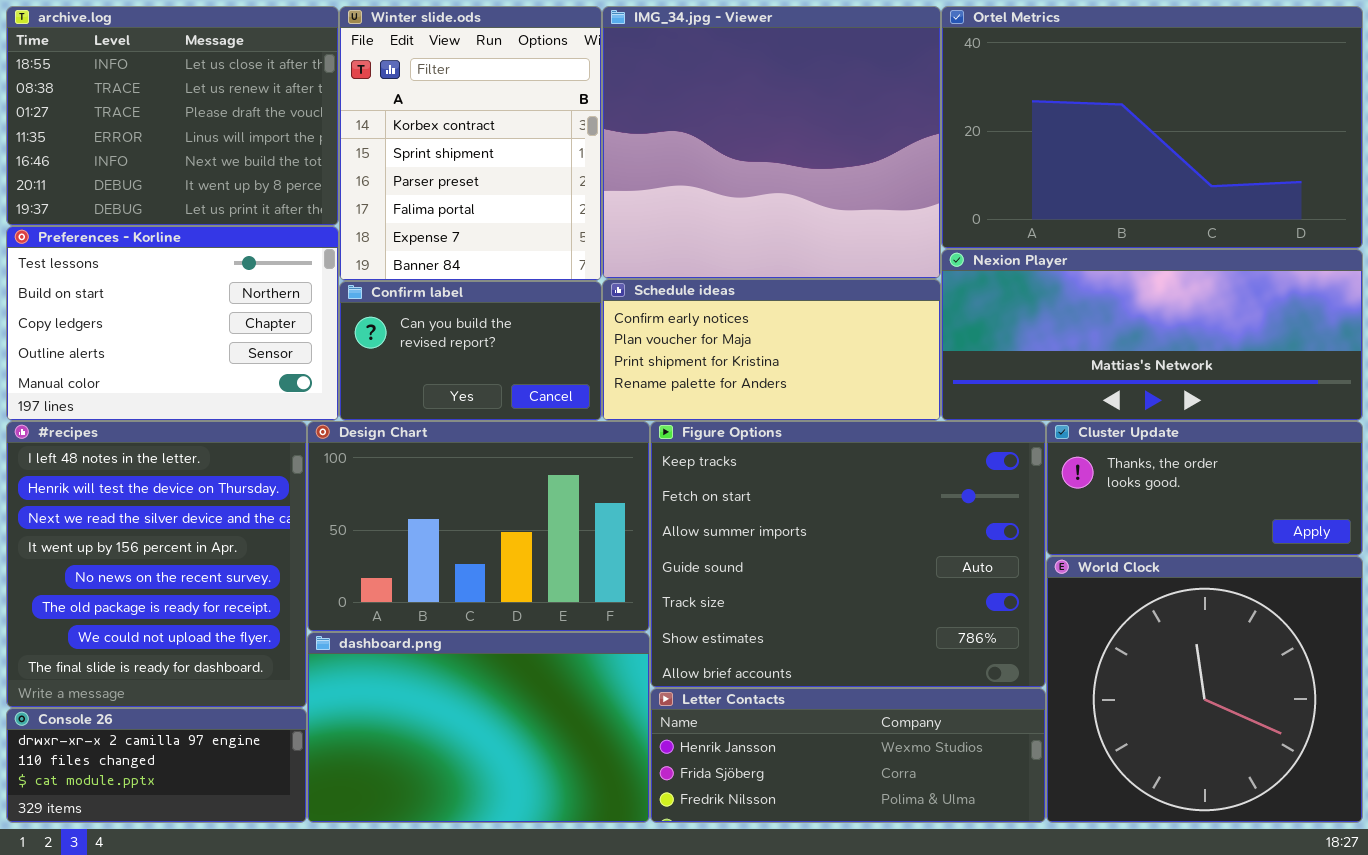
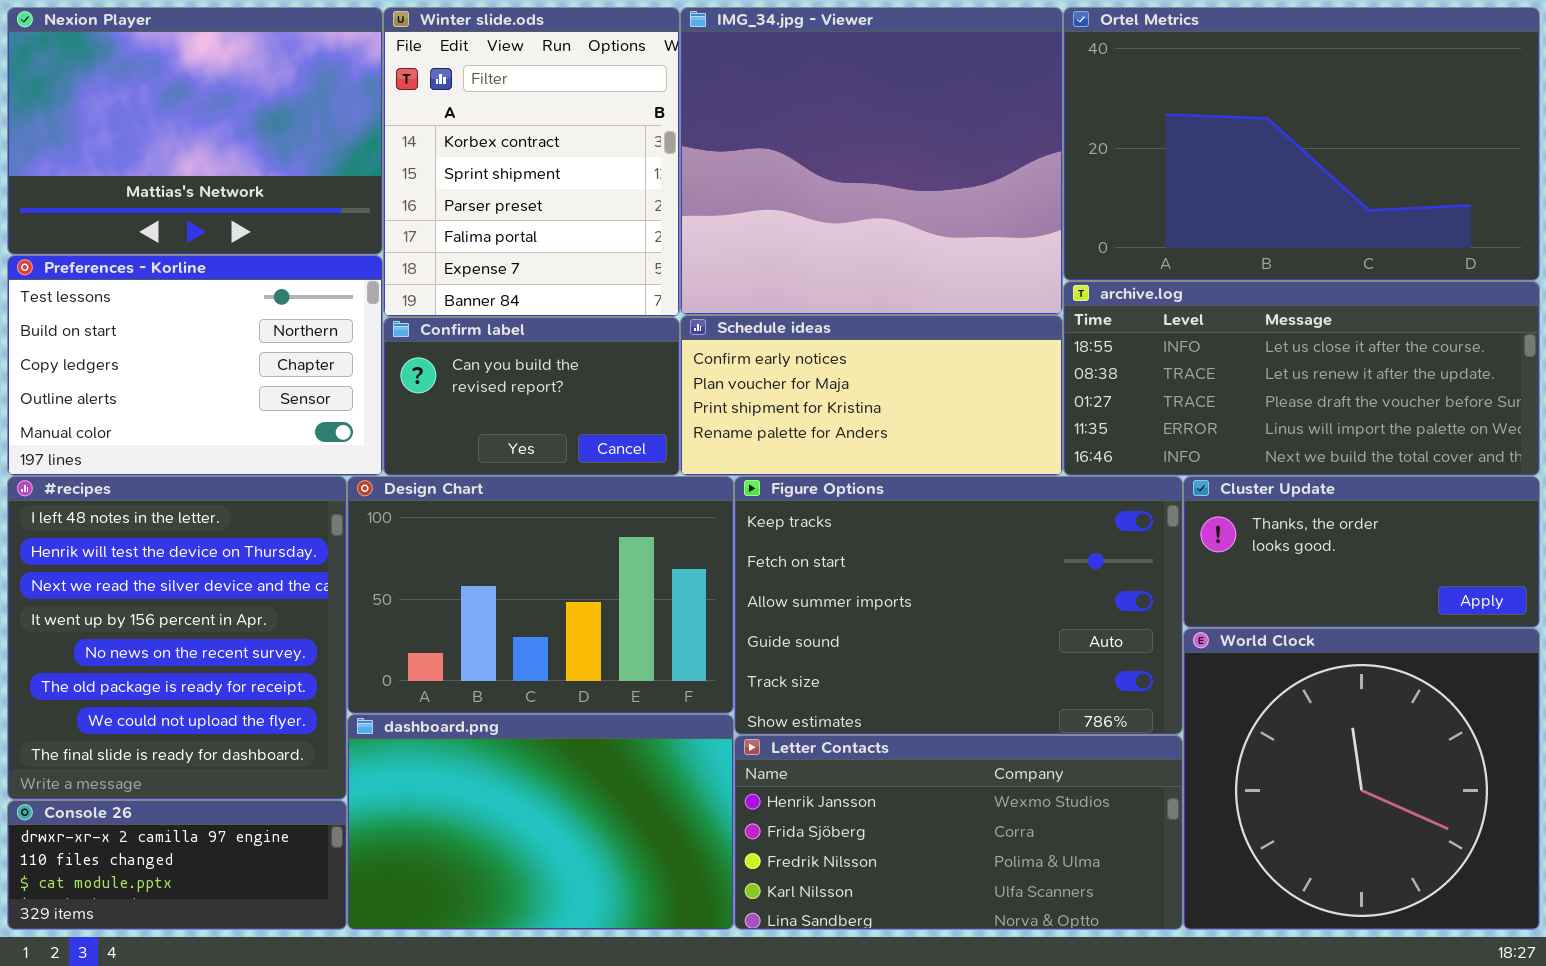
archive.log: [6,6,339,226] -> [1063,281,1540,476], moved, resized
Nexion Player: [941,249,1363,421] -> [7,7,383,255], moved, resized
Figure Options: [650,421,1046,688] -> [734,476,1183,735], resized
Letter Contacts: [650,688,1046,823] -> [734,735,1183,930], resized

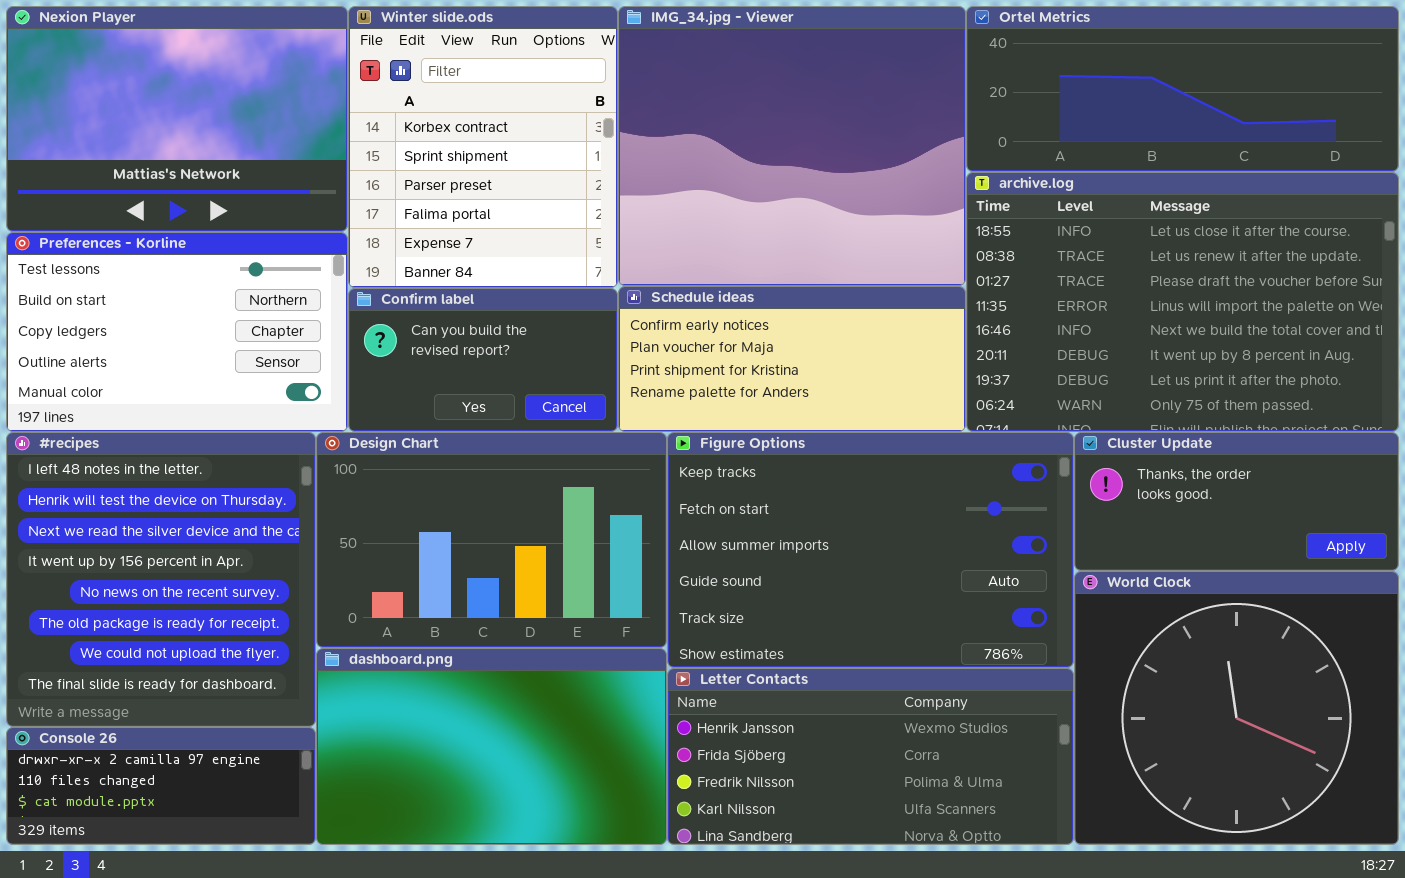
Ortel Metrics: [1063,7,1540,281] -> [966,6,1399,172], resized
archive.log: [1063,281,1540,476] -> [966,172,1399,432], resized

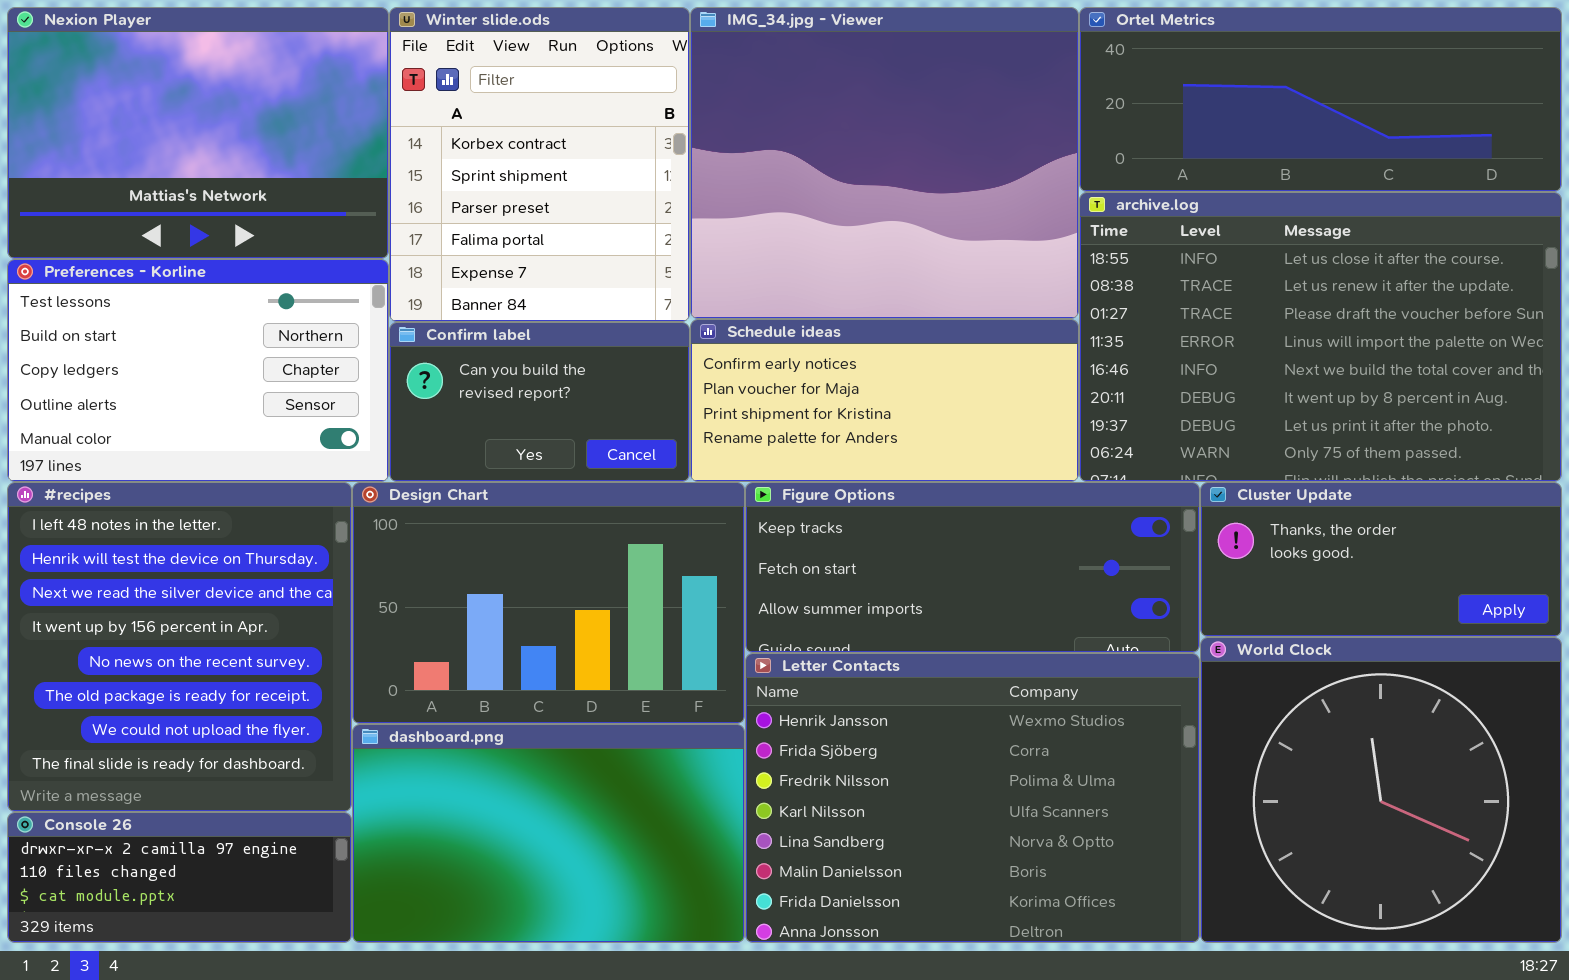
Figure Options: [667,432,1074,668] -> [745,482,1200,653], resized
Letter Contacts: [667,668,1074,845] -> [745,653,1200,943], resized

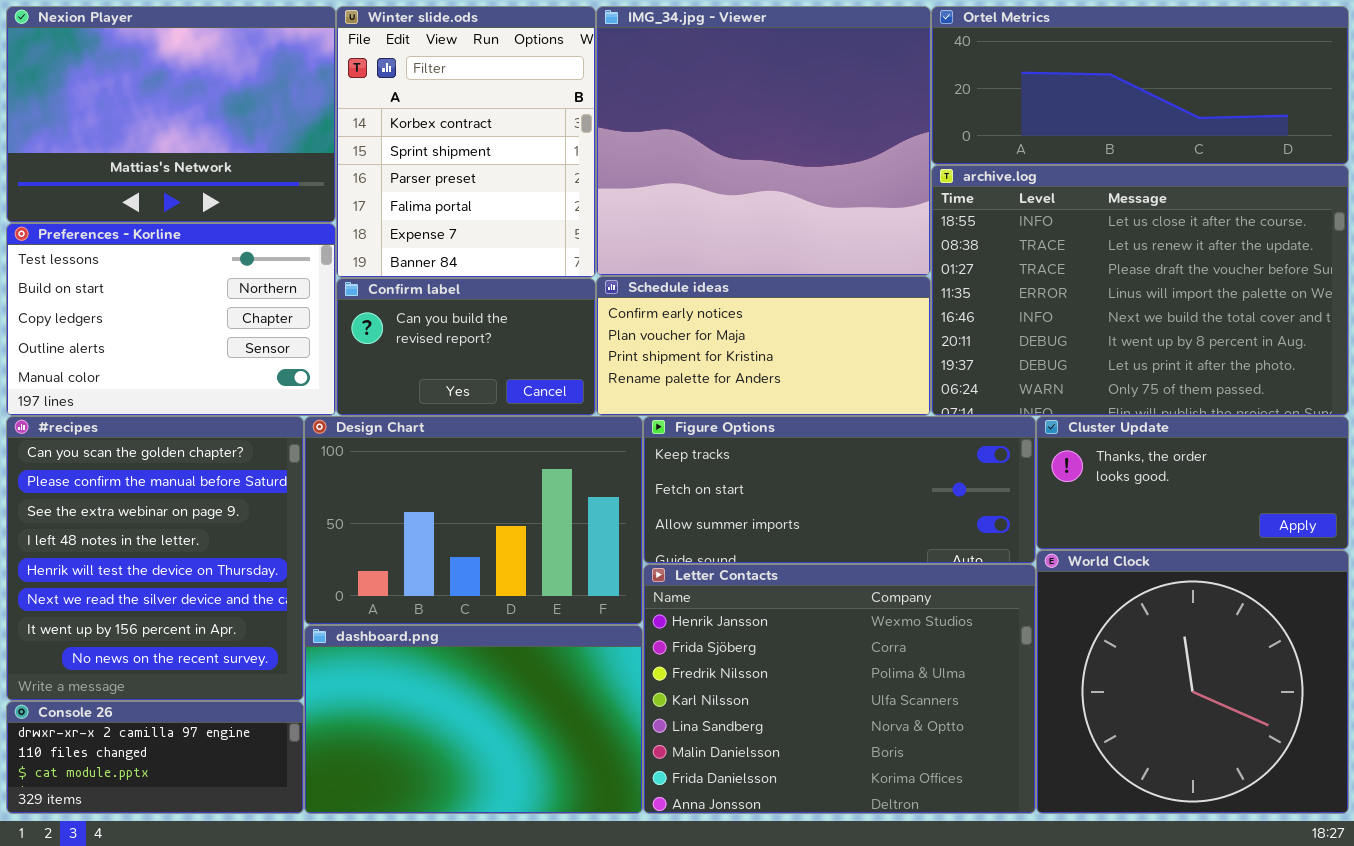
#recipes: [7,482,352,812] -> [6,416,304,701], scrolled up 3 rows

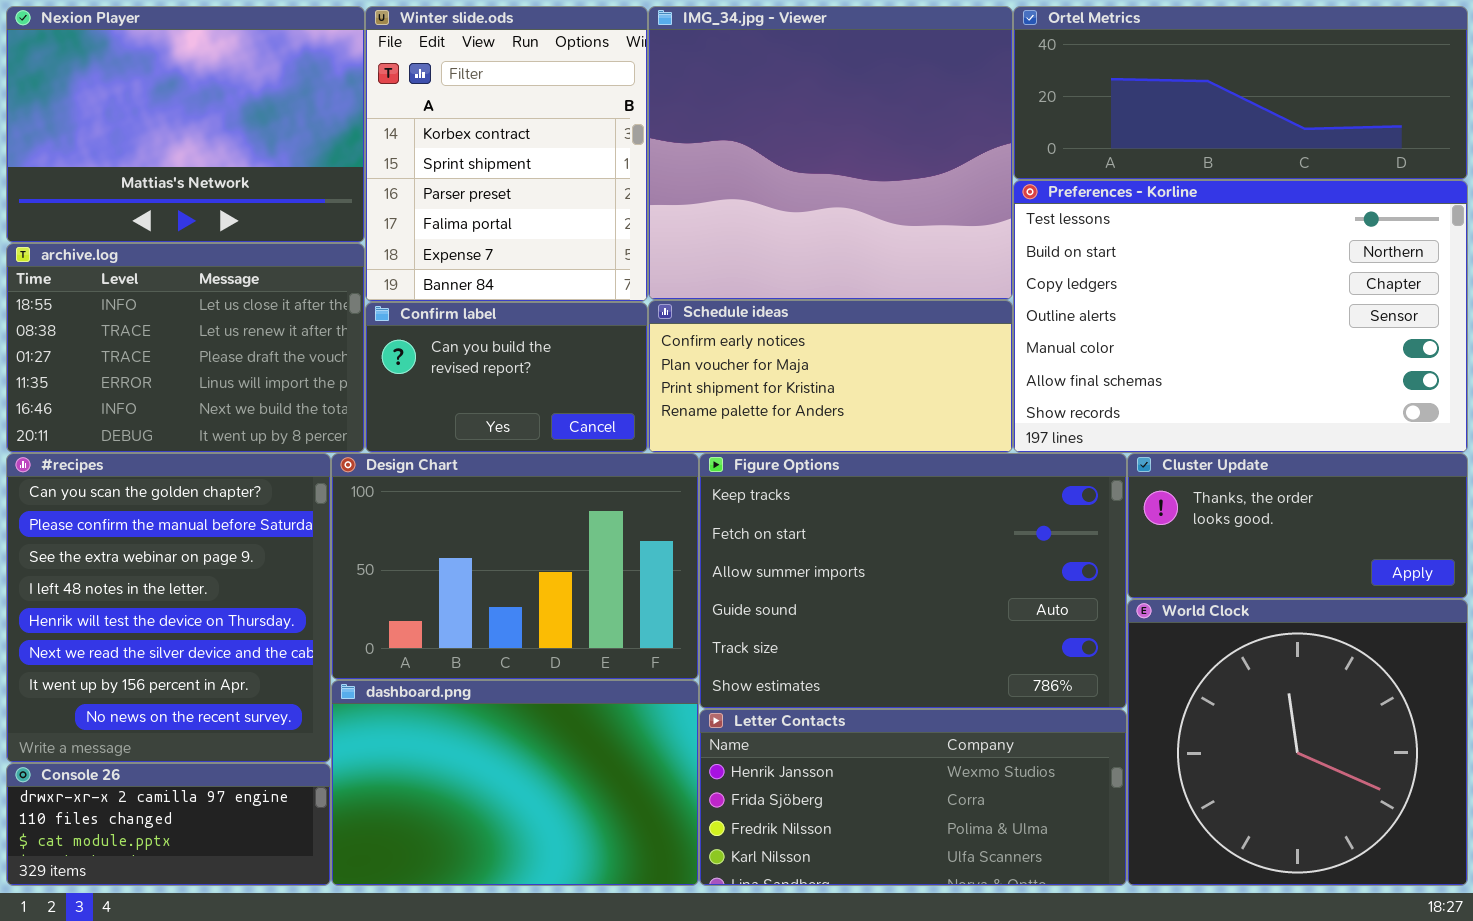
archive.log: [931,165,1349,416] -> [6,243,365,453], moved, resized
Preferences - Korline: [6,223,336,416] -> [1013,180,1468,453], moved, resized
Figure Options: [643,416,1036,564] -> [699,453,1127,709], resized
Letter Contacts: [643,564,1036,814] -> [699,709,1127,886], resized

